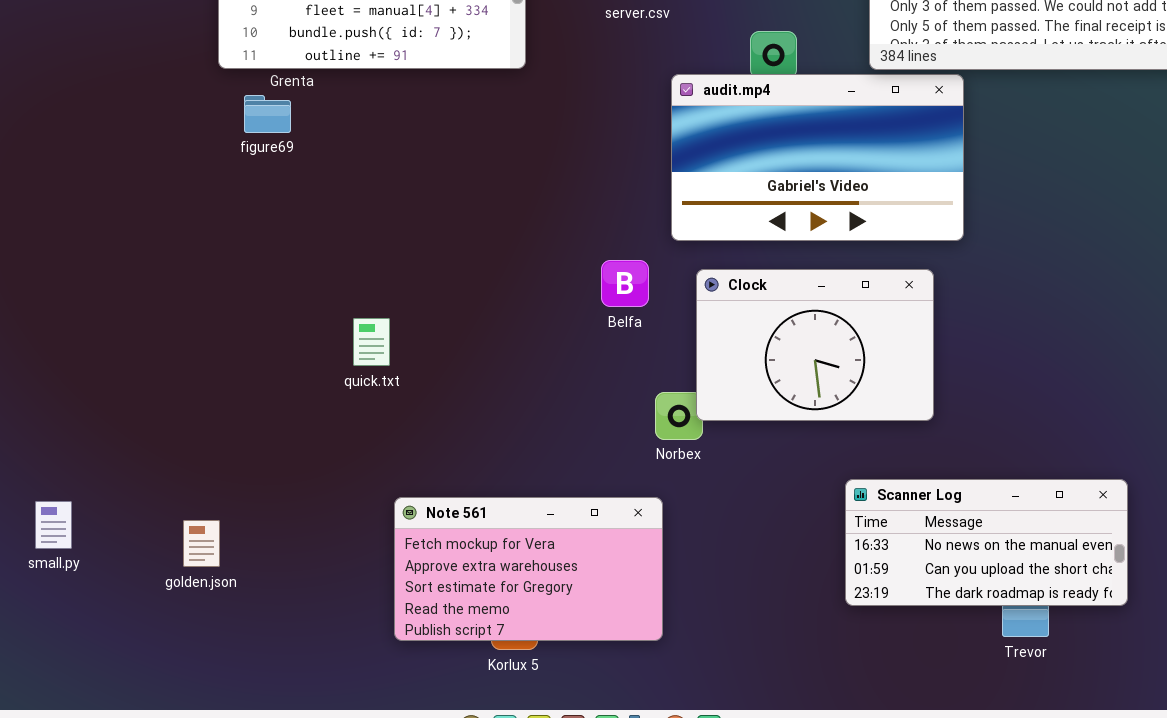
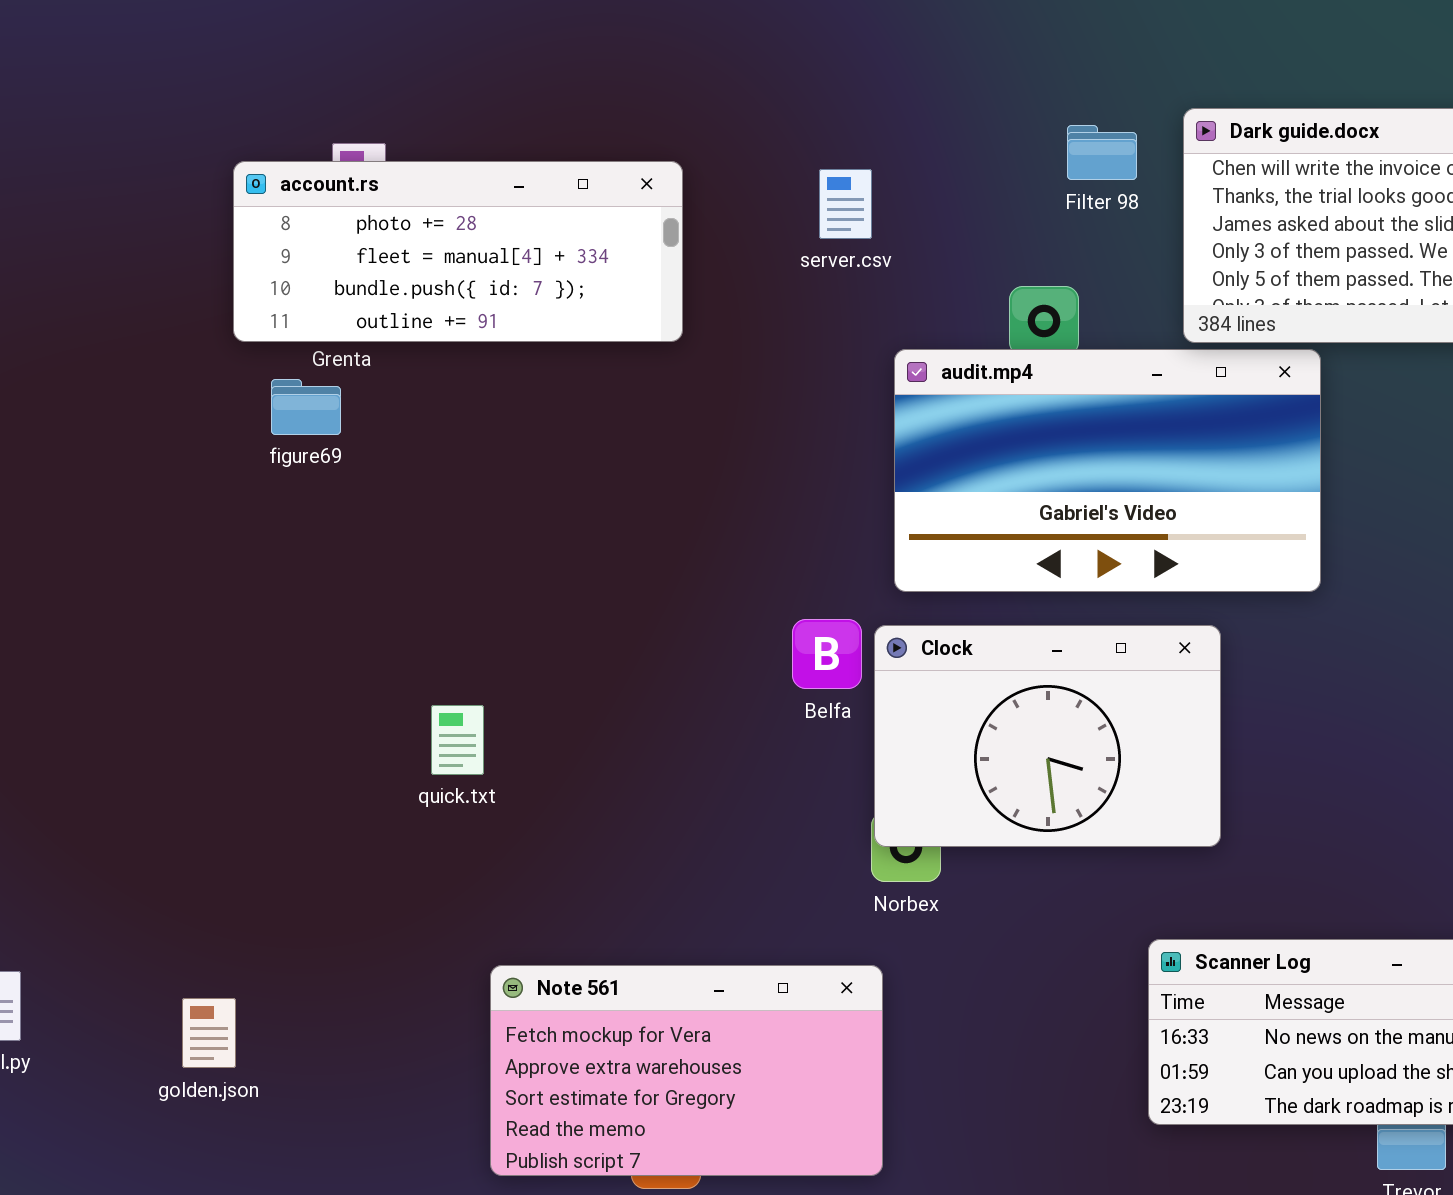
Clock: [696,269,934,421] -> [874,625,1221,847], moved

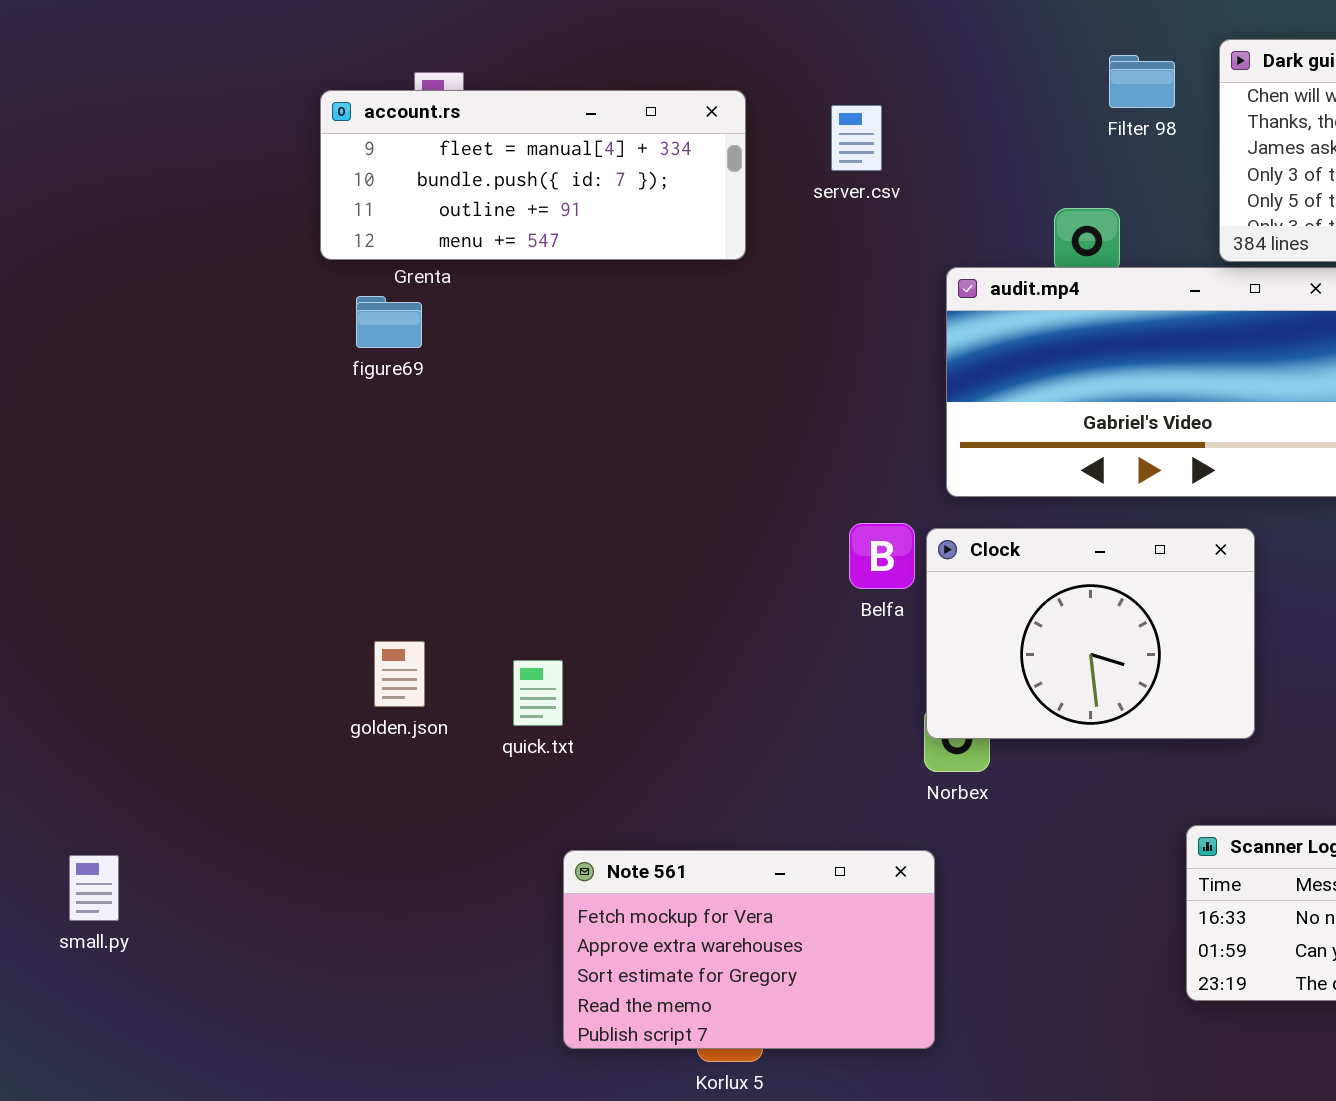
account.rs: [233,161,683,342] -> [320,90,746,260], scrolled down 1 row
server.csv: [819,169,872,239] -> [831,105,882,171], moved
quick.txt: [431,705,484,775] -> [513,660,563,726], moved
golden.json: [182,998,236,1068] -> [374,641,425,707], moved

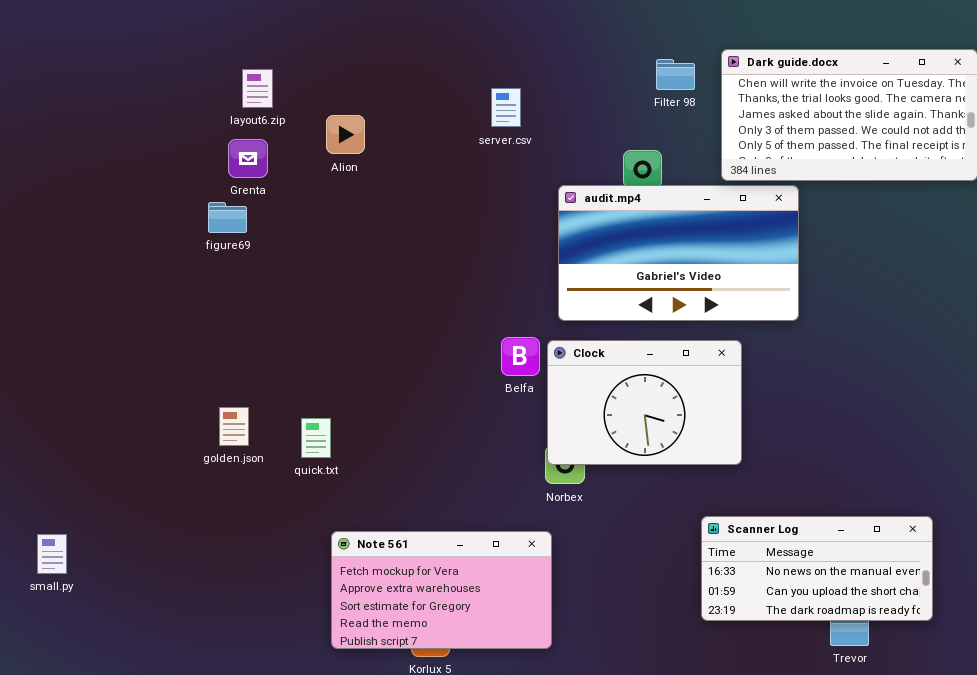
account.rs: [320,90,746,260] -> none, closed

